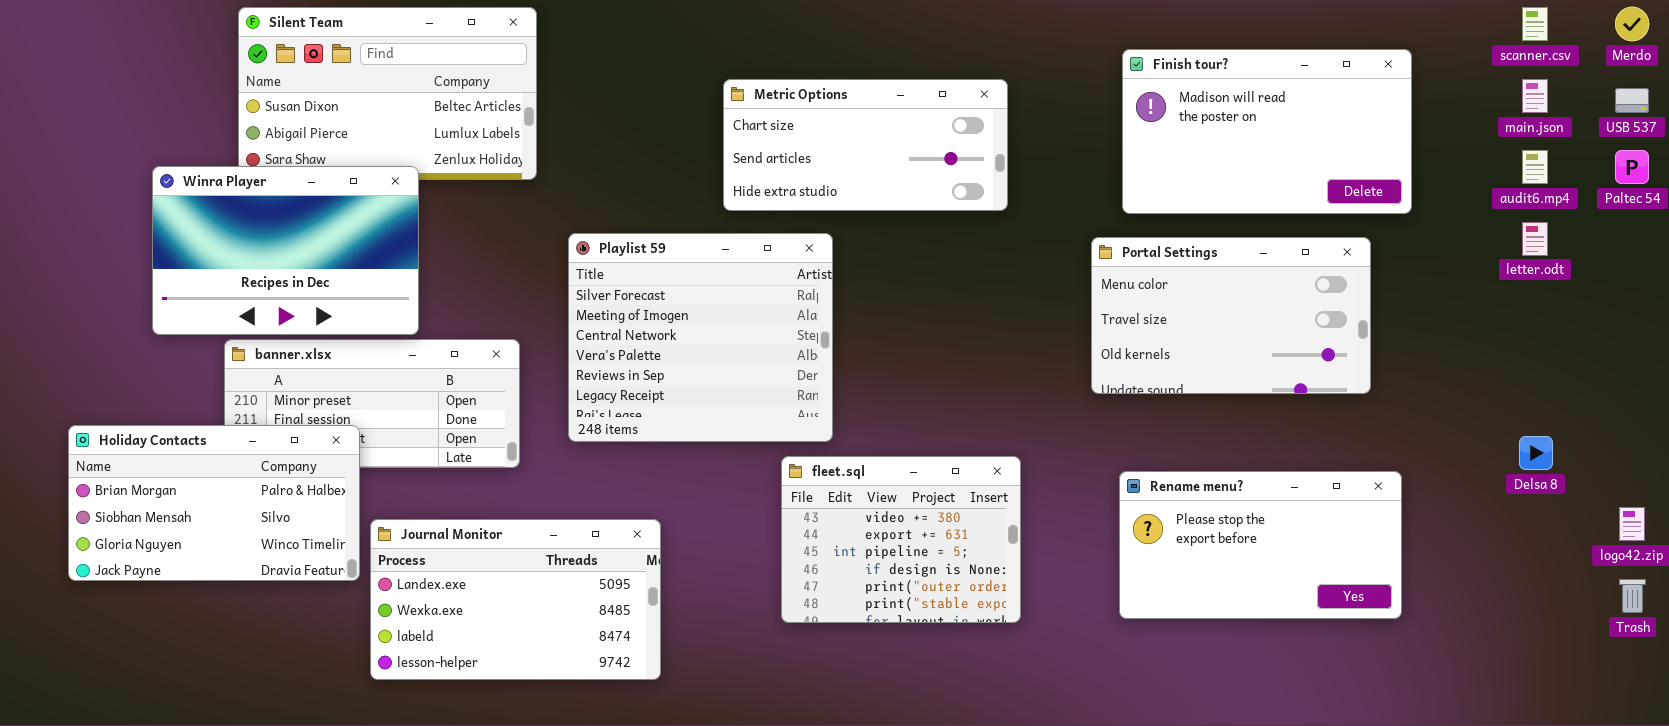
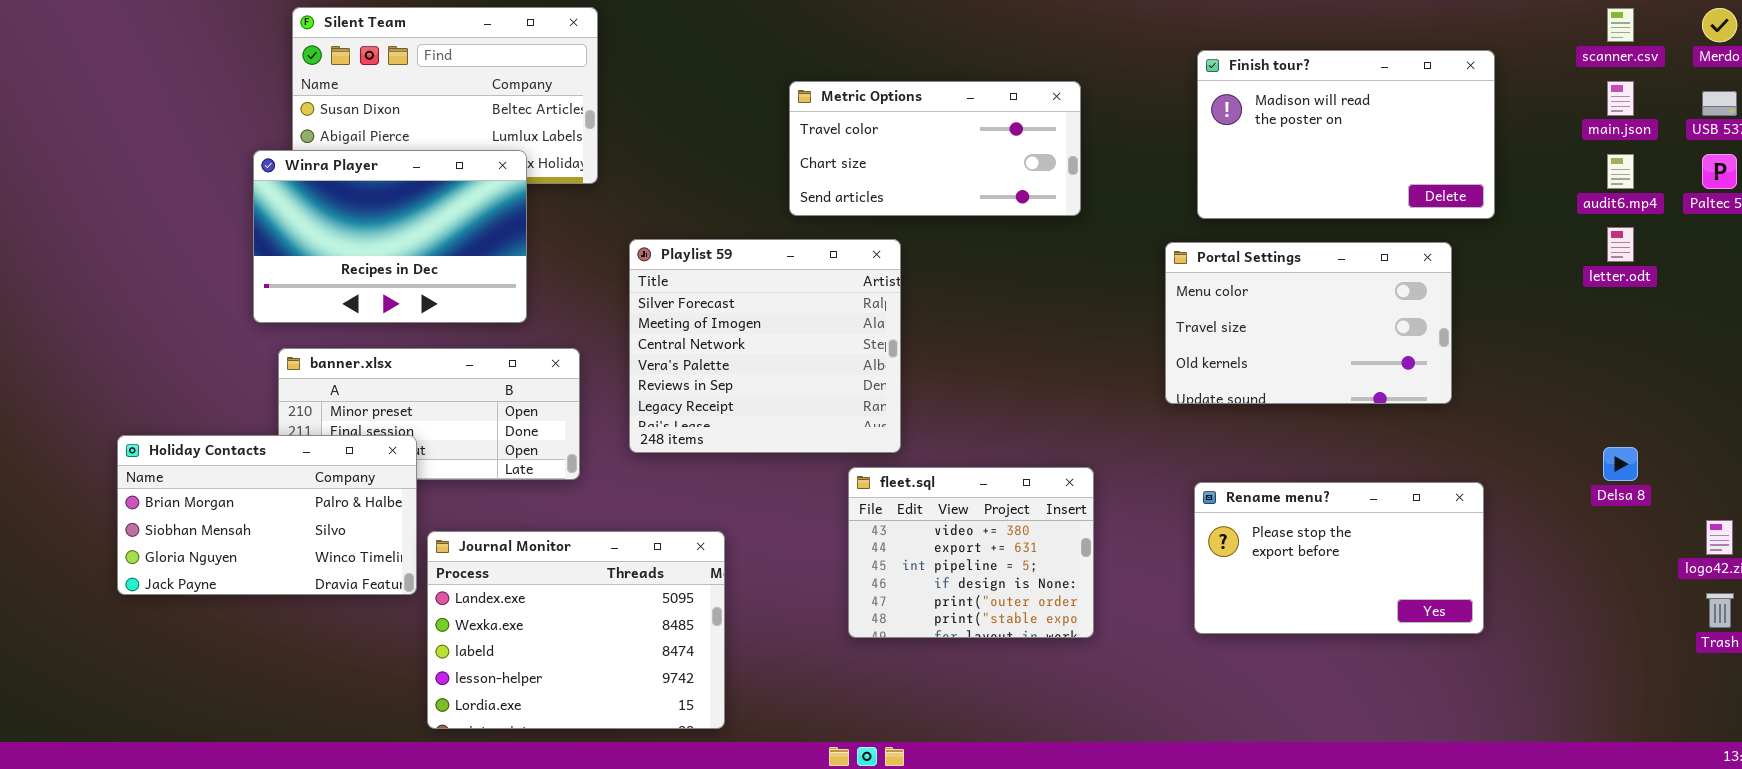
Metric Options: [723,79,1008,211] -> [789,81,1081,216], scrolled up 1 row
Winra Player: [152,166,419,335] -> [253,150,527,323], moved
Journal Monitor: [370,519,661,680] -> [427,531,725,729], resized

